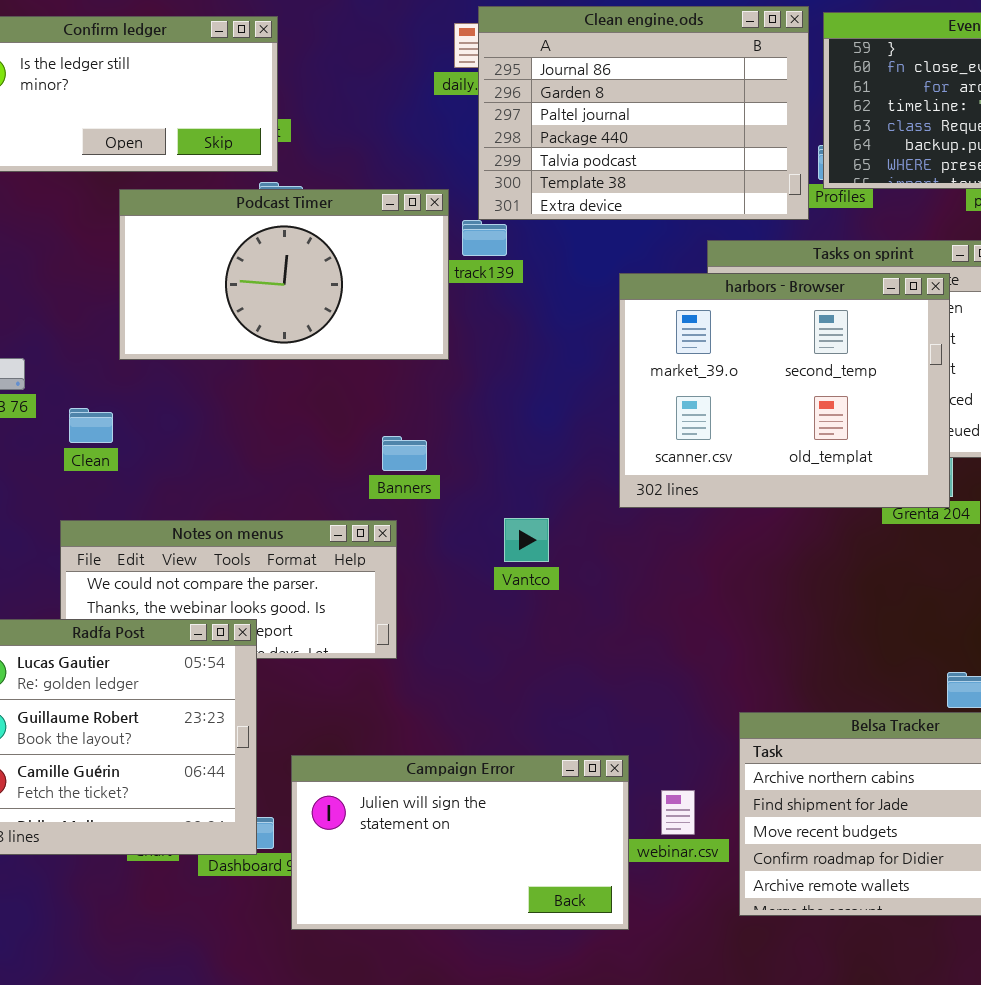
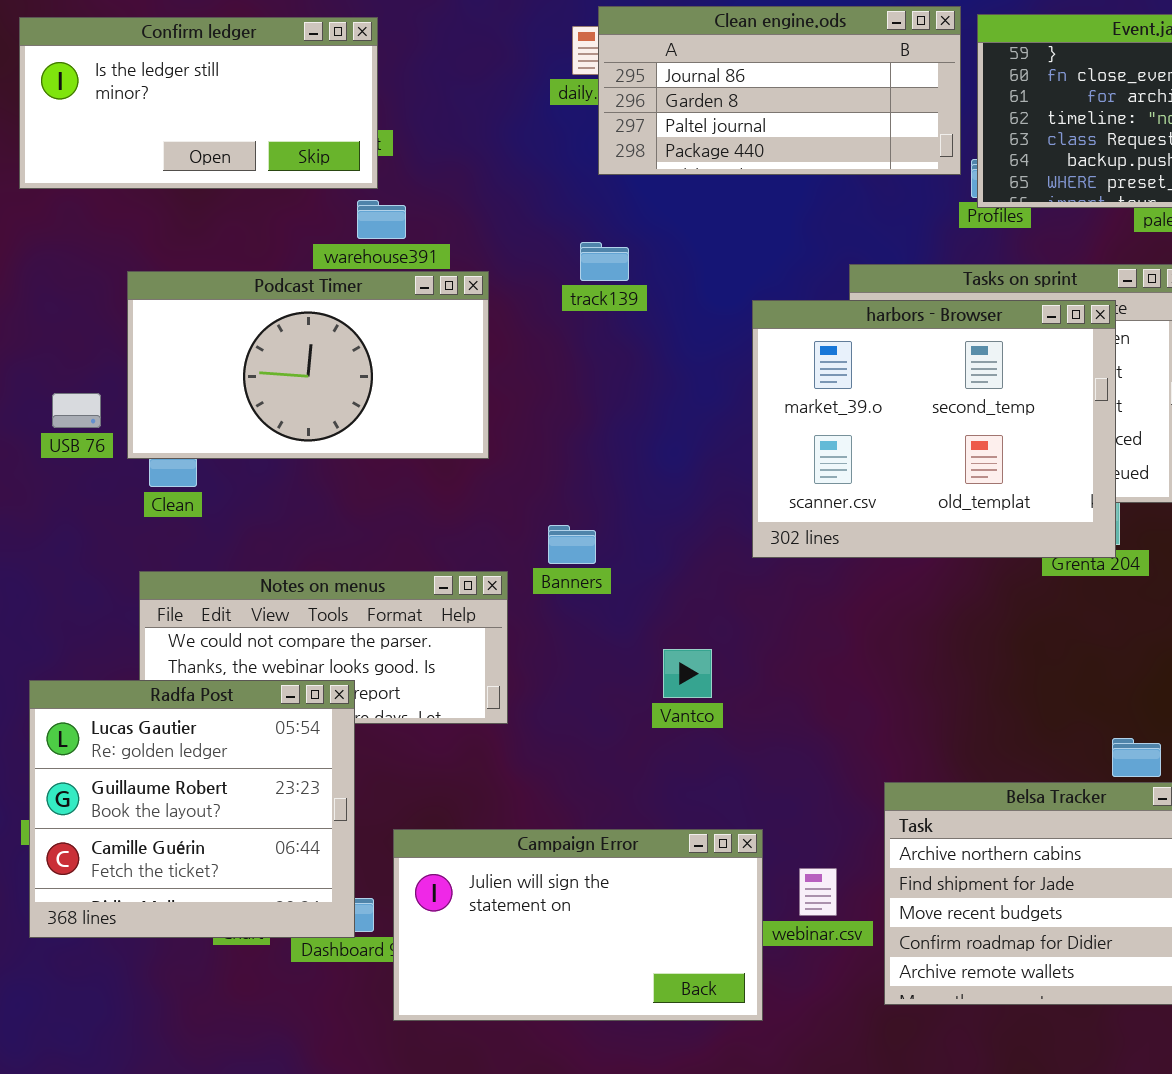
Clean engine.ods: [478,6,809,220] -> [598,6,961,175], resized
Podcast Timer: [119,189,449,360] -> [127,271,489,459], moved
Banners: [382,436,427,471] -> [548,525,596,564], moved
Vantco: [504,518,549,562] -> [663,649,712,698], moved

